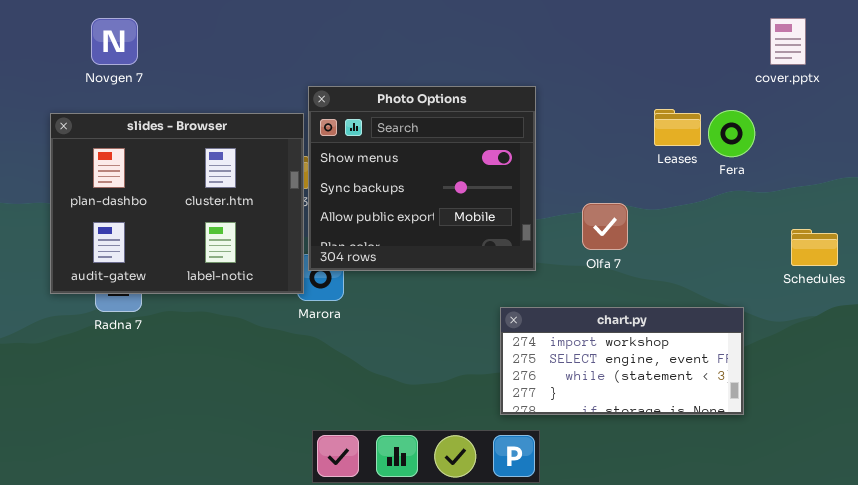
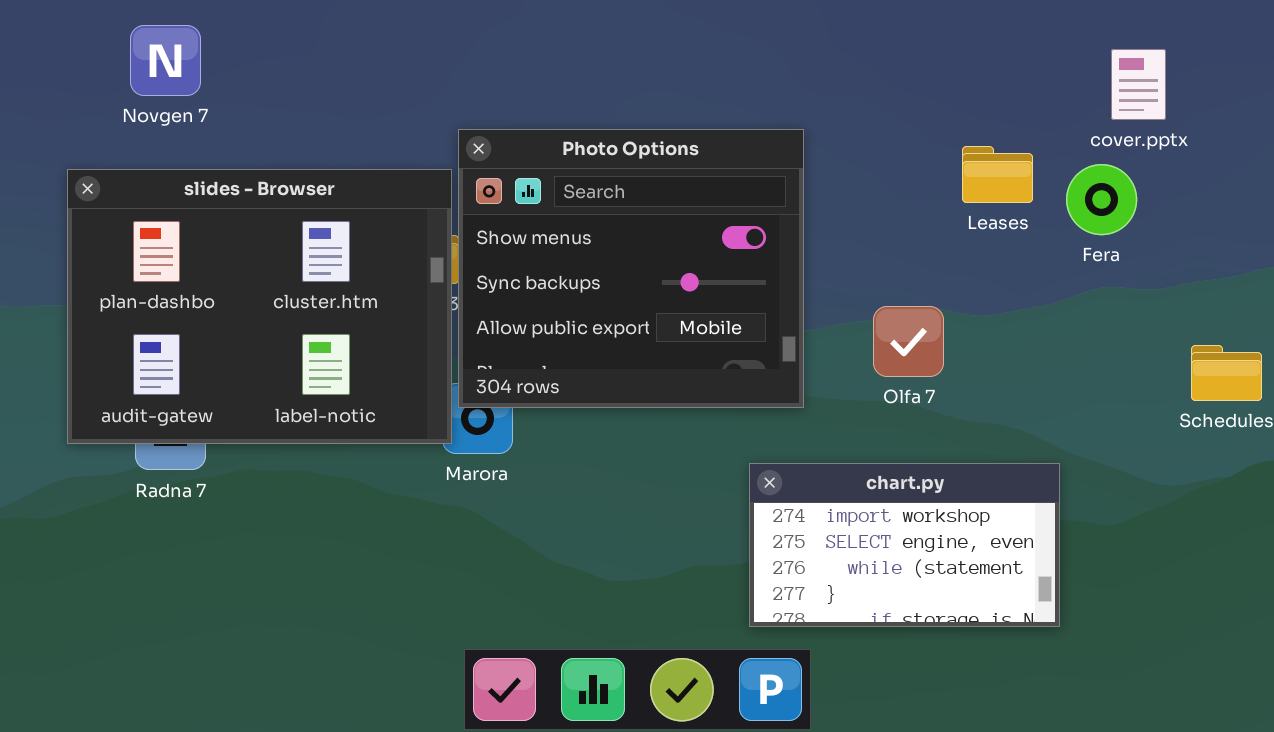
cover.pptx: [770,18,806,65] -> [1111,49,1166,120], moved
Leases: [654,109,701,146] -> [962,146,1033,203], moved
chart.py: [500,307,744,415] -> [749,463,1060,627], resized

